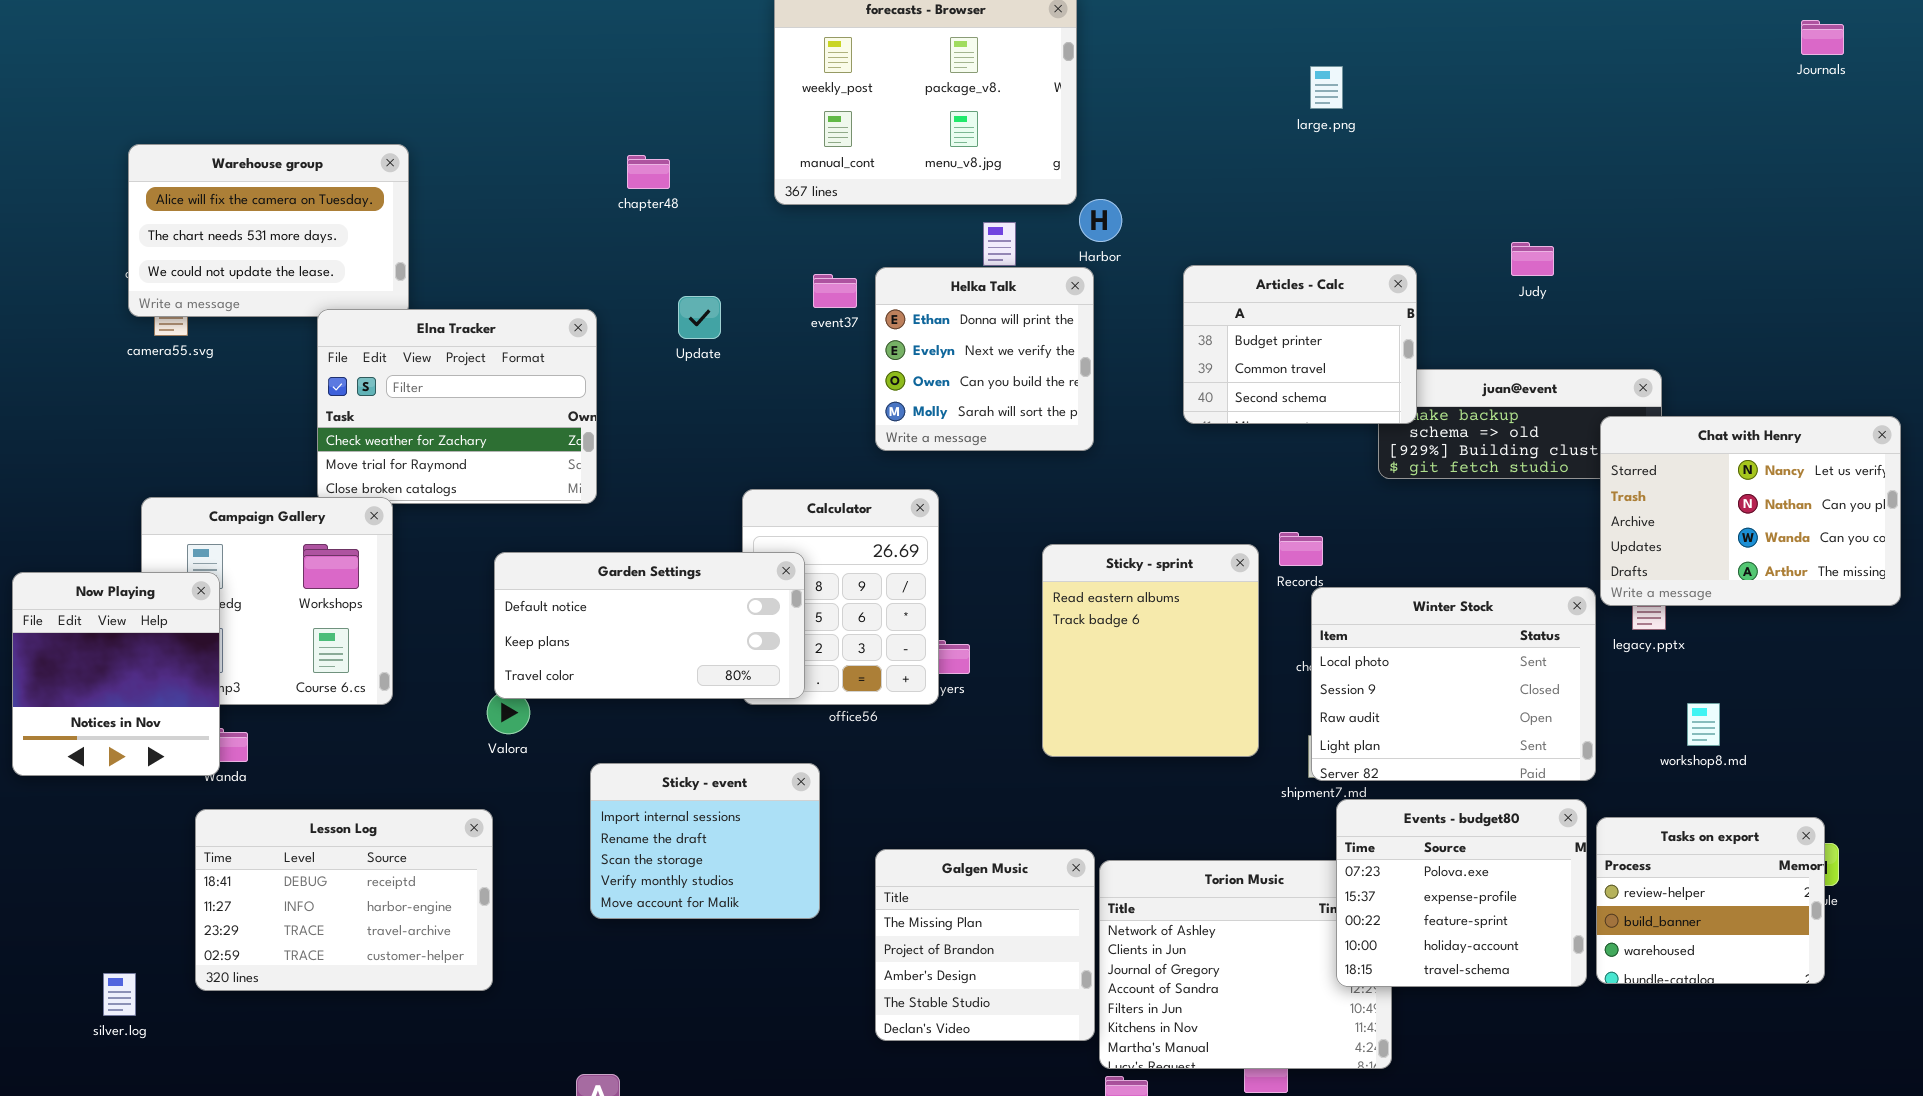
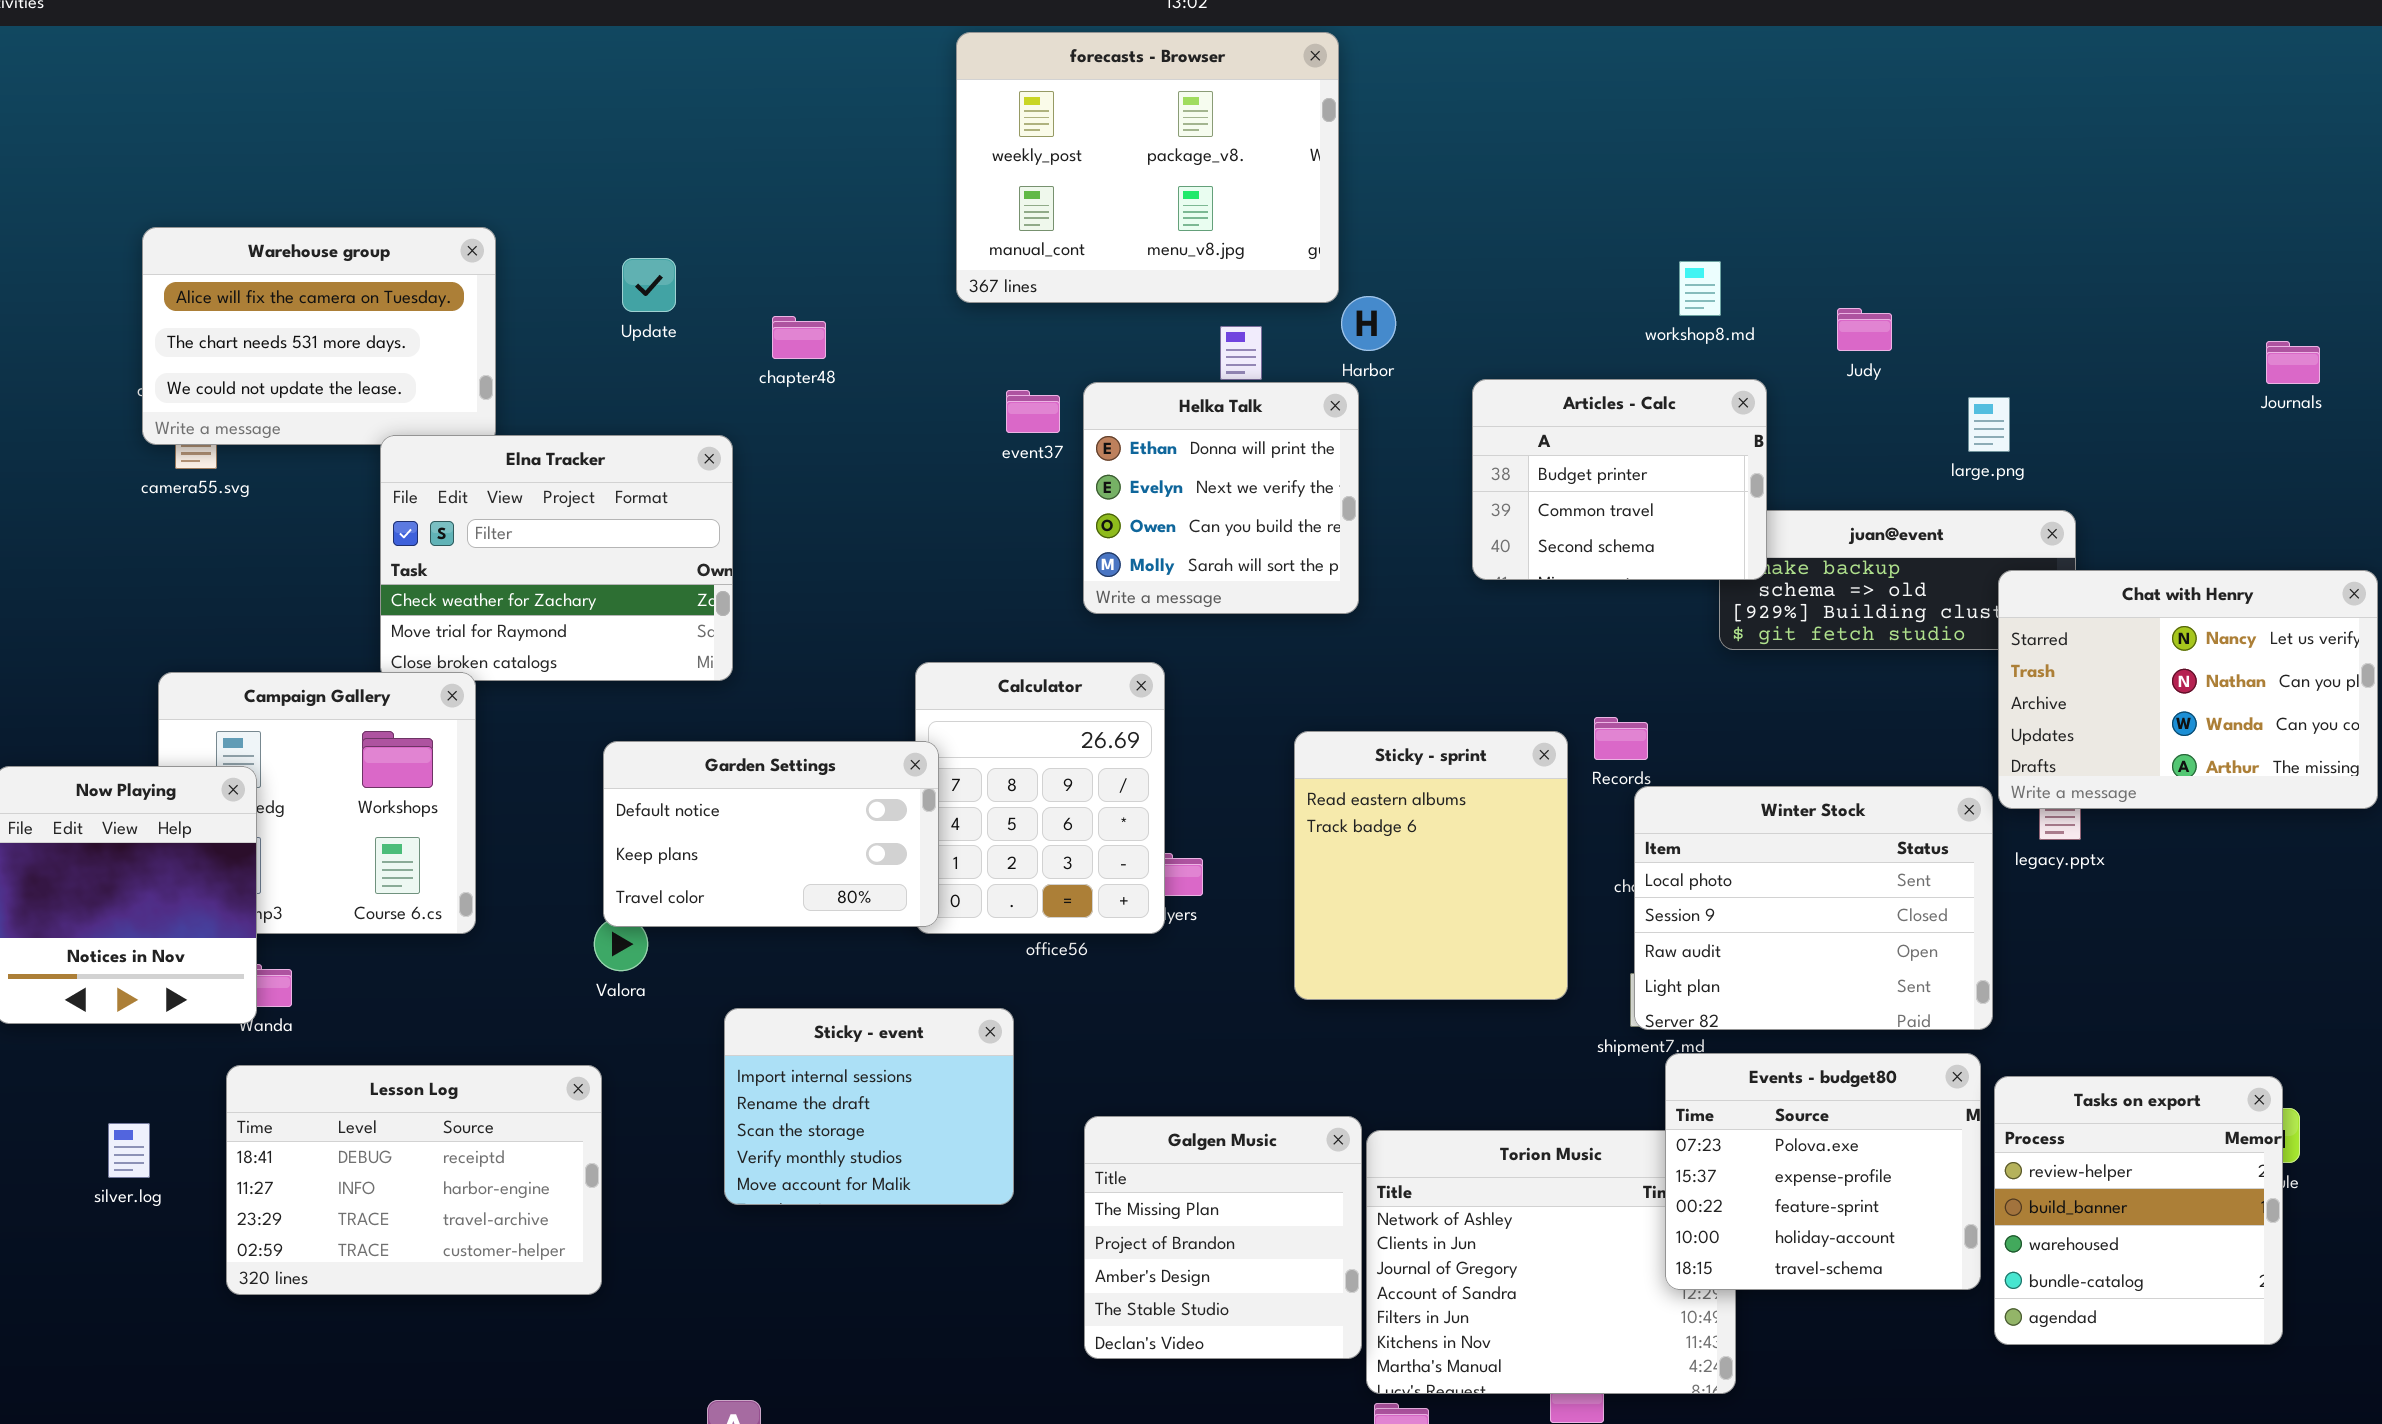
Journals: [1801,20,1844,55] -> [2266,341,2320,384], moved
large.png: [1310,66,1343,109] -> [1968,397,2010,452], moved
chapter48: [627,155,670,189] -> [772,316,826,359], moved
Judy: [1511,242,1554,276] -> [1837,308,1892,351], moved
Update: [678,296,721,339] -> [622,258,676,312], moved
Garden Settings: [494,552,805,699] -> [603,741,939,927], resized
workshop8.md: [1687,703,1720,746] -> [1679,261,1721,316], moved
Tasks on export: [1596,817,1825,984] -> [1994,1076,2283,1345], resized
silver.log: [103,973,136,1016] -> [108,1123,150,1178], moved

